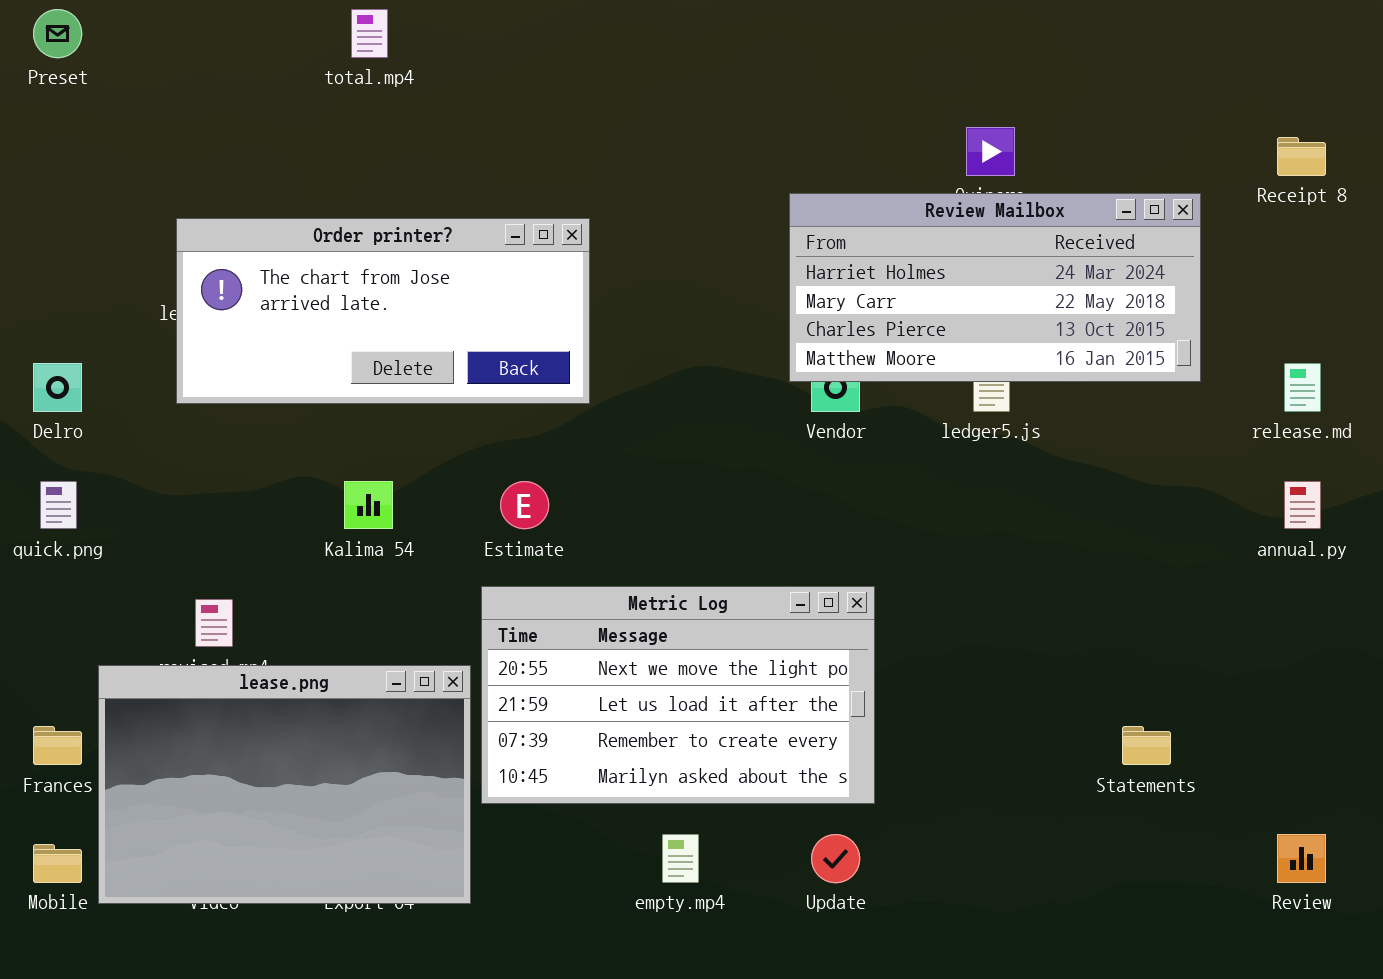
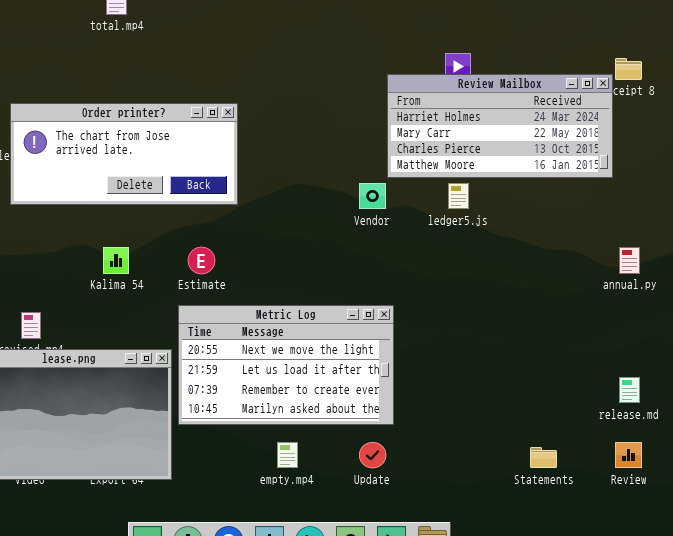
Review Mailbox: [789,193,1201,382] -> [387,74,613,178], moved
release.md: [1284,363,1321,412] -> [619,377,640,403], moved
Statements: [1122,726,1171,765] -> [530,447,557,468], moved

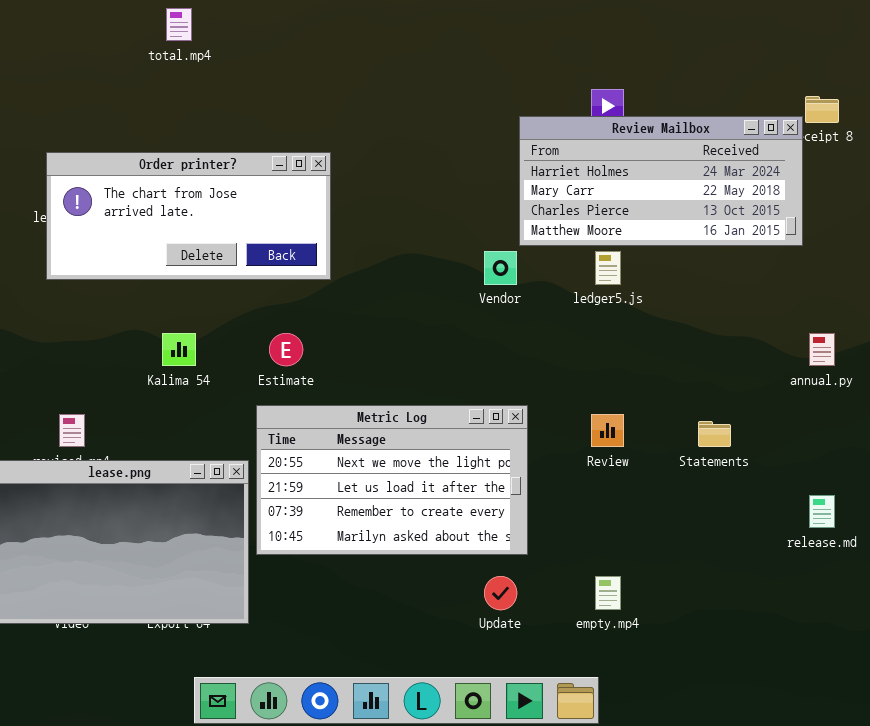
empty.mp4: [277,442,298,468] -> [595,576,621,610], moved
Review: [615,442,642,468] -> [591,414,624,447], moved
Statements: [530,447,557,468] -> [698,421,731,447], moved

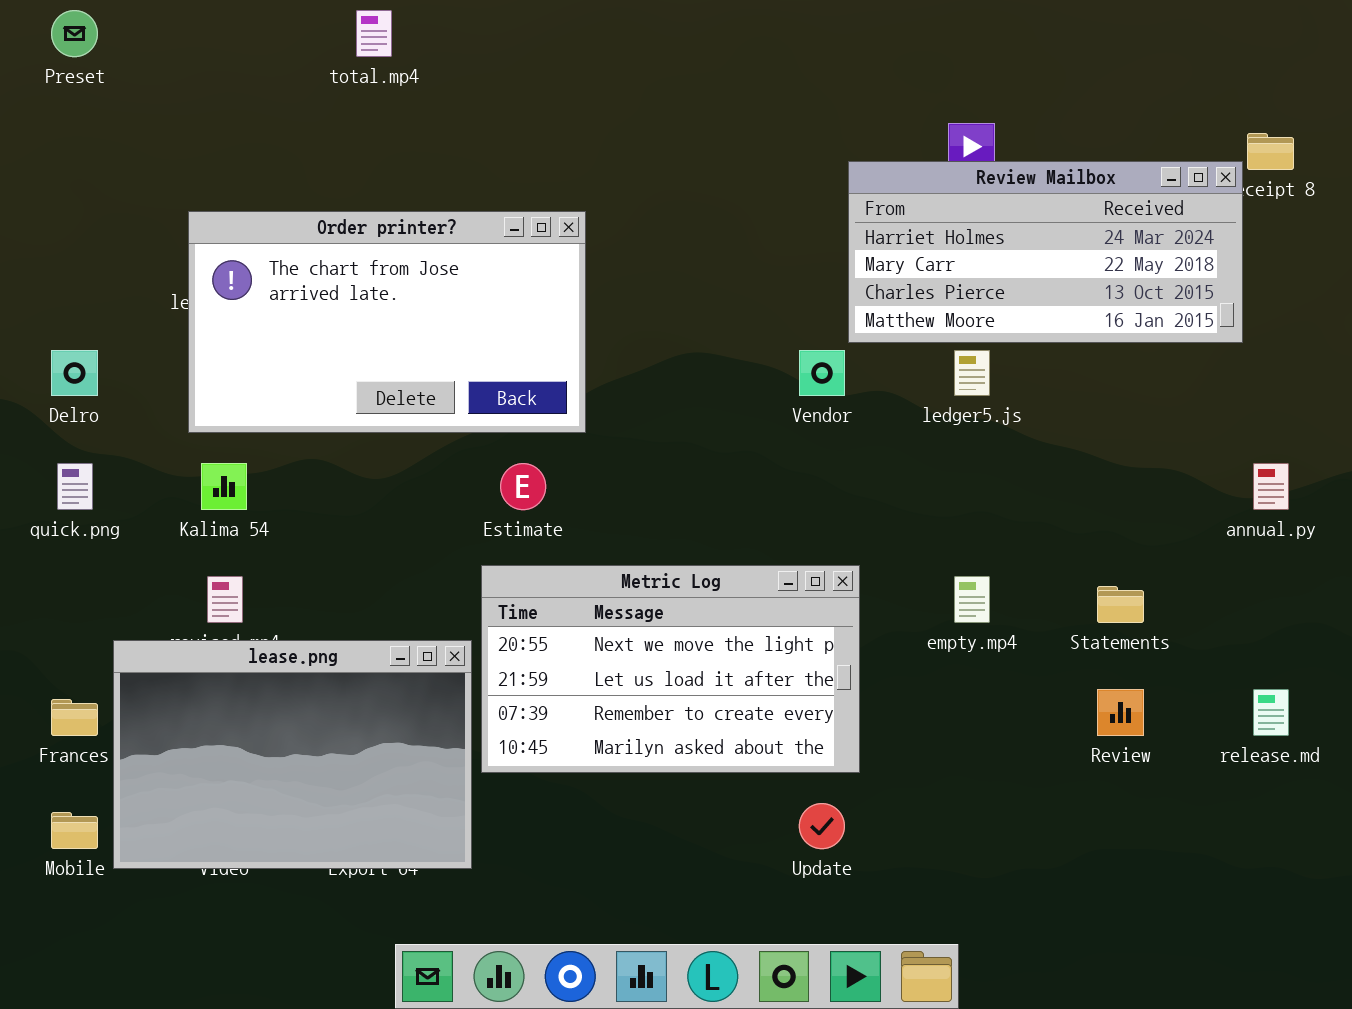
Order printer?: [46,152,331,280] -> [188,211,586,433], resized
Kalima 54: [162,333,196,366] -> [201,463,247,510], moved
Review: [591,414,624,447] -> [1097,689,1144,736], moved
empty.mp4: [595,576,621,610] -> [954,576,990,623], moved

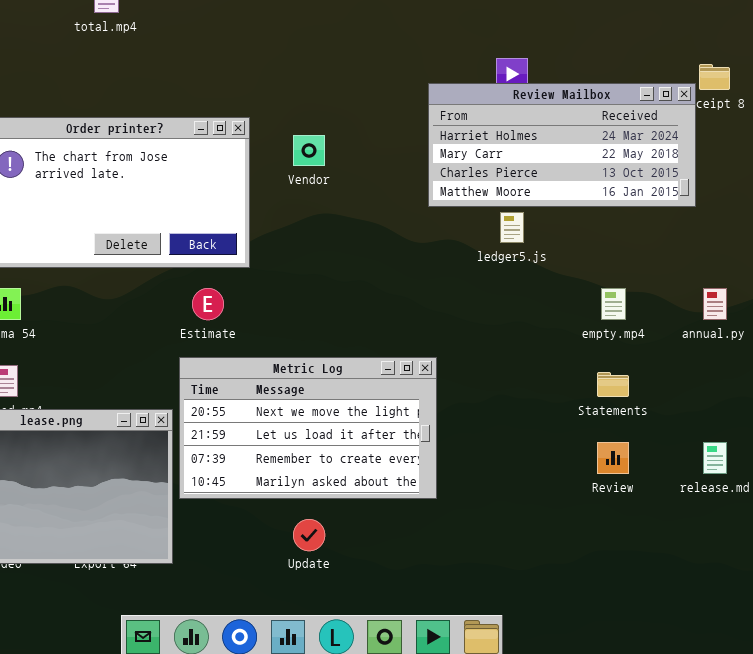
Vendor: [799,350,845,396] -> [293,135,325,166], moved
empty.mp4: [954,576,990,623] -> [601,288,626,320], moved
Update: [799,803,845,849] -> [293,519,325,551], moved

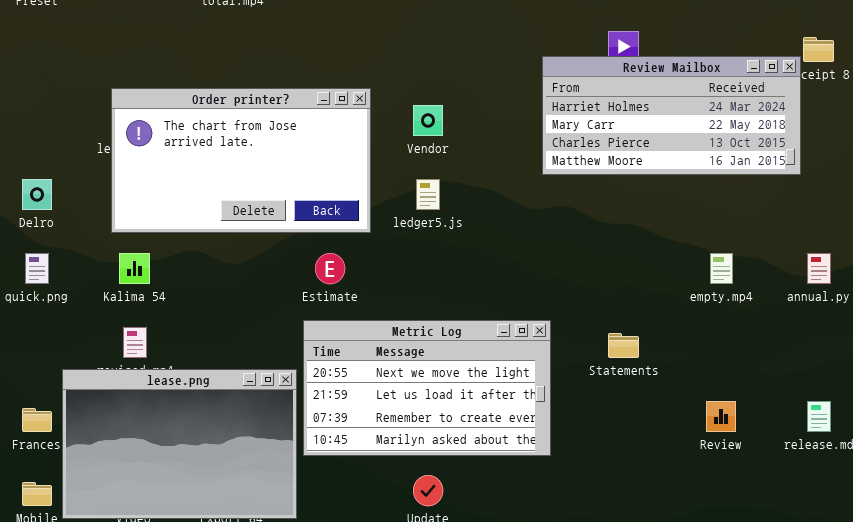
ledger5.js: [500,212,524,243] -> [416,179,440,210], moved
Statements: [597,372,629,397] -> [608,333,639,358], moved

